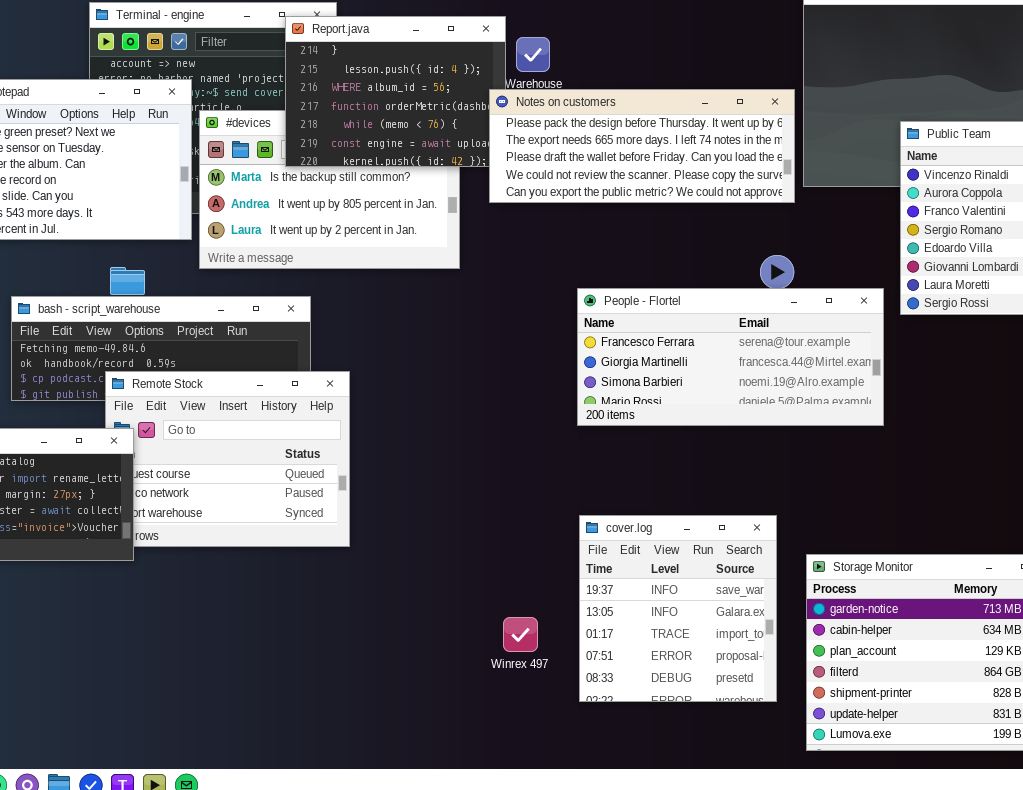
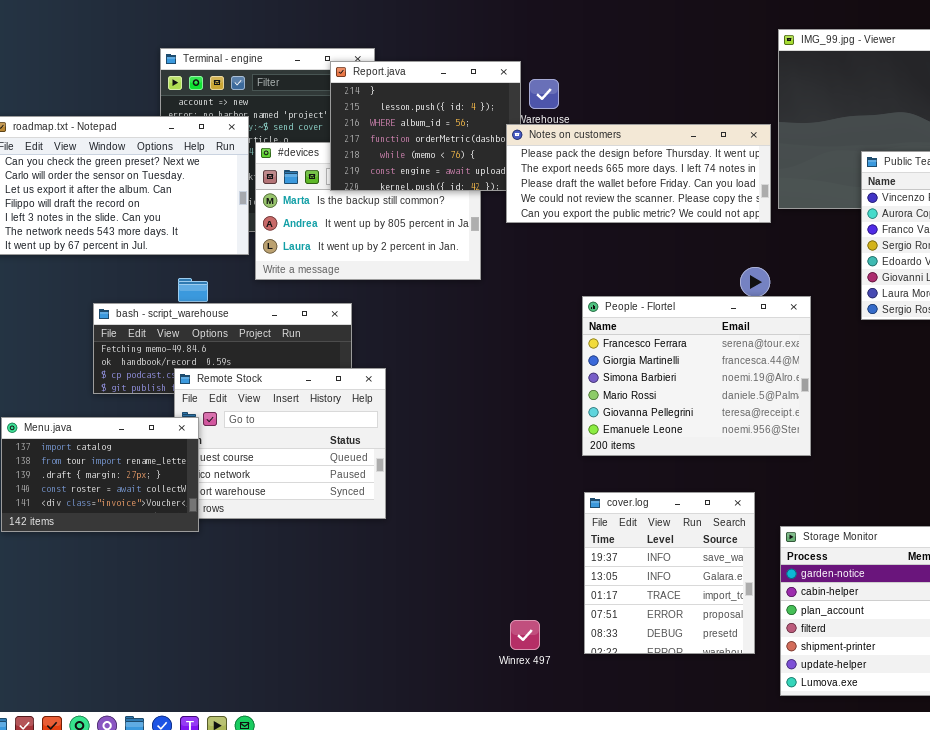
People - Flortel: [577,288,884,426] -> [582,296,811,456], resized
Winrex 497: [503,617,538,652] -> [510,620,540,650], moved

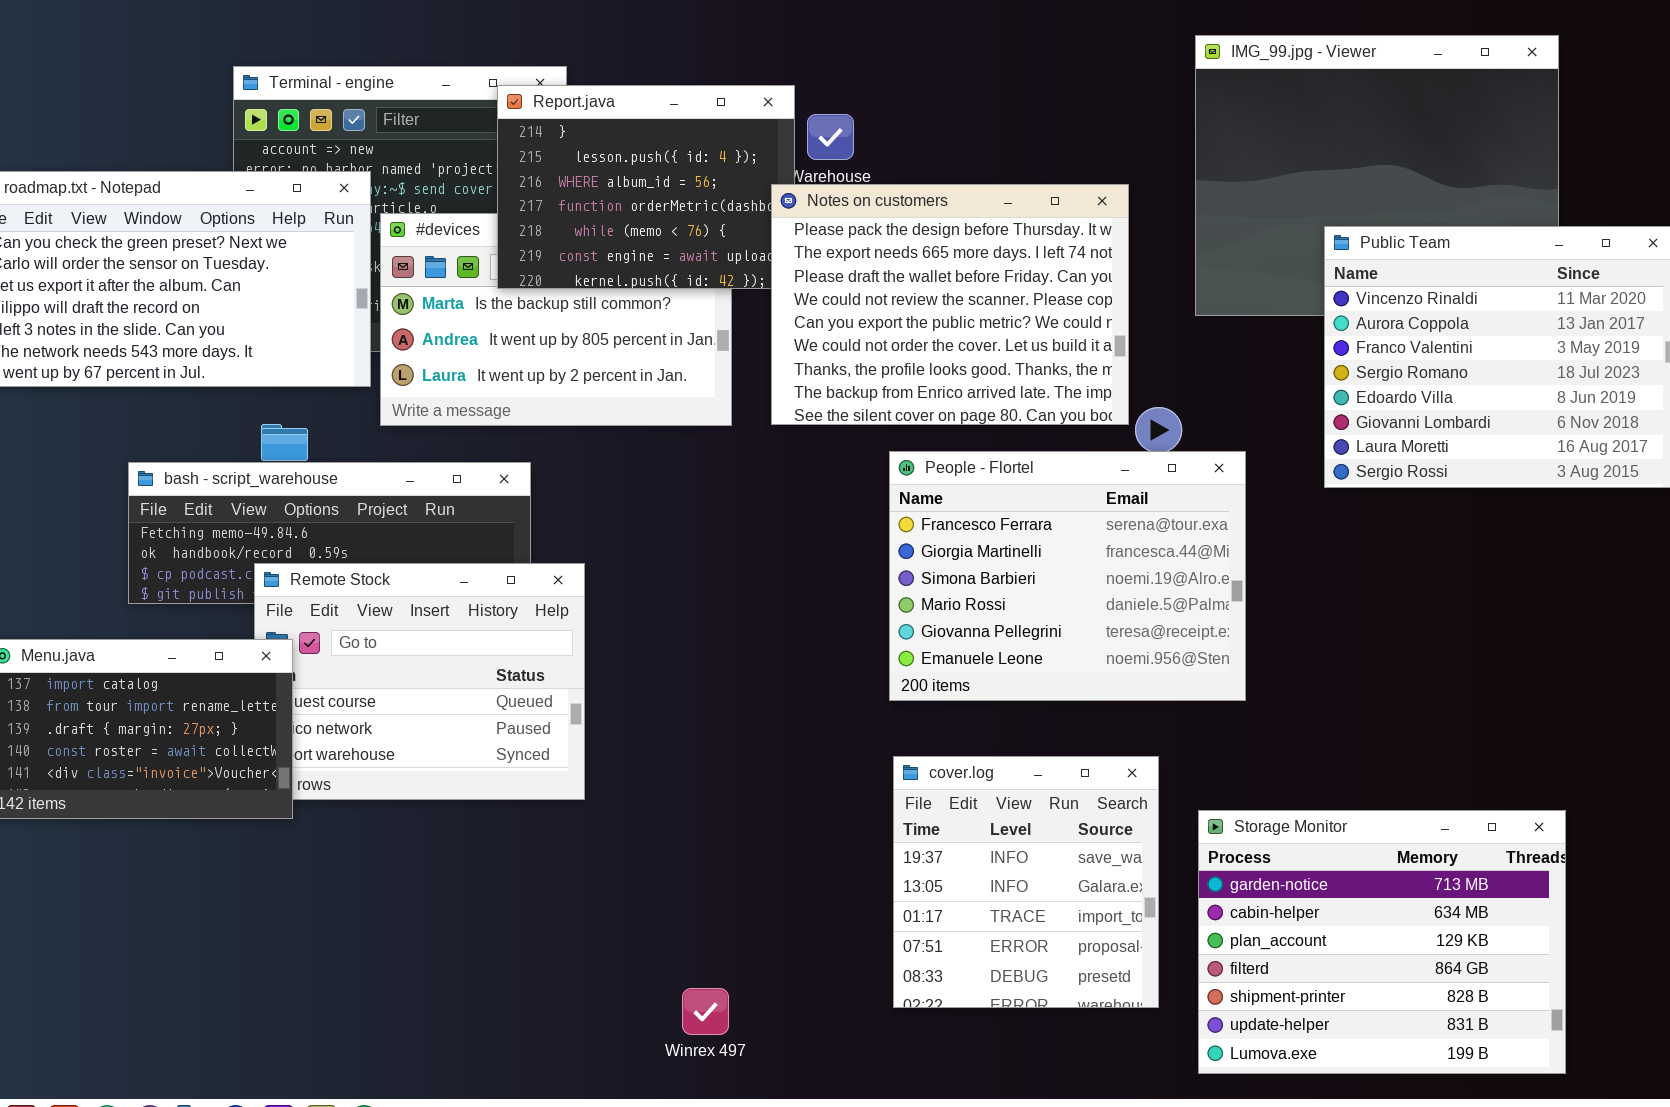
Notes on customers: [506,124,771,223] -> [771,184,1129,425], resized
Winrex 497: [510,620,540,650] -> [682,988,729,1035], moved

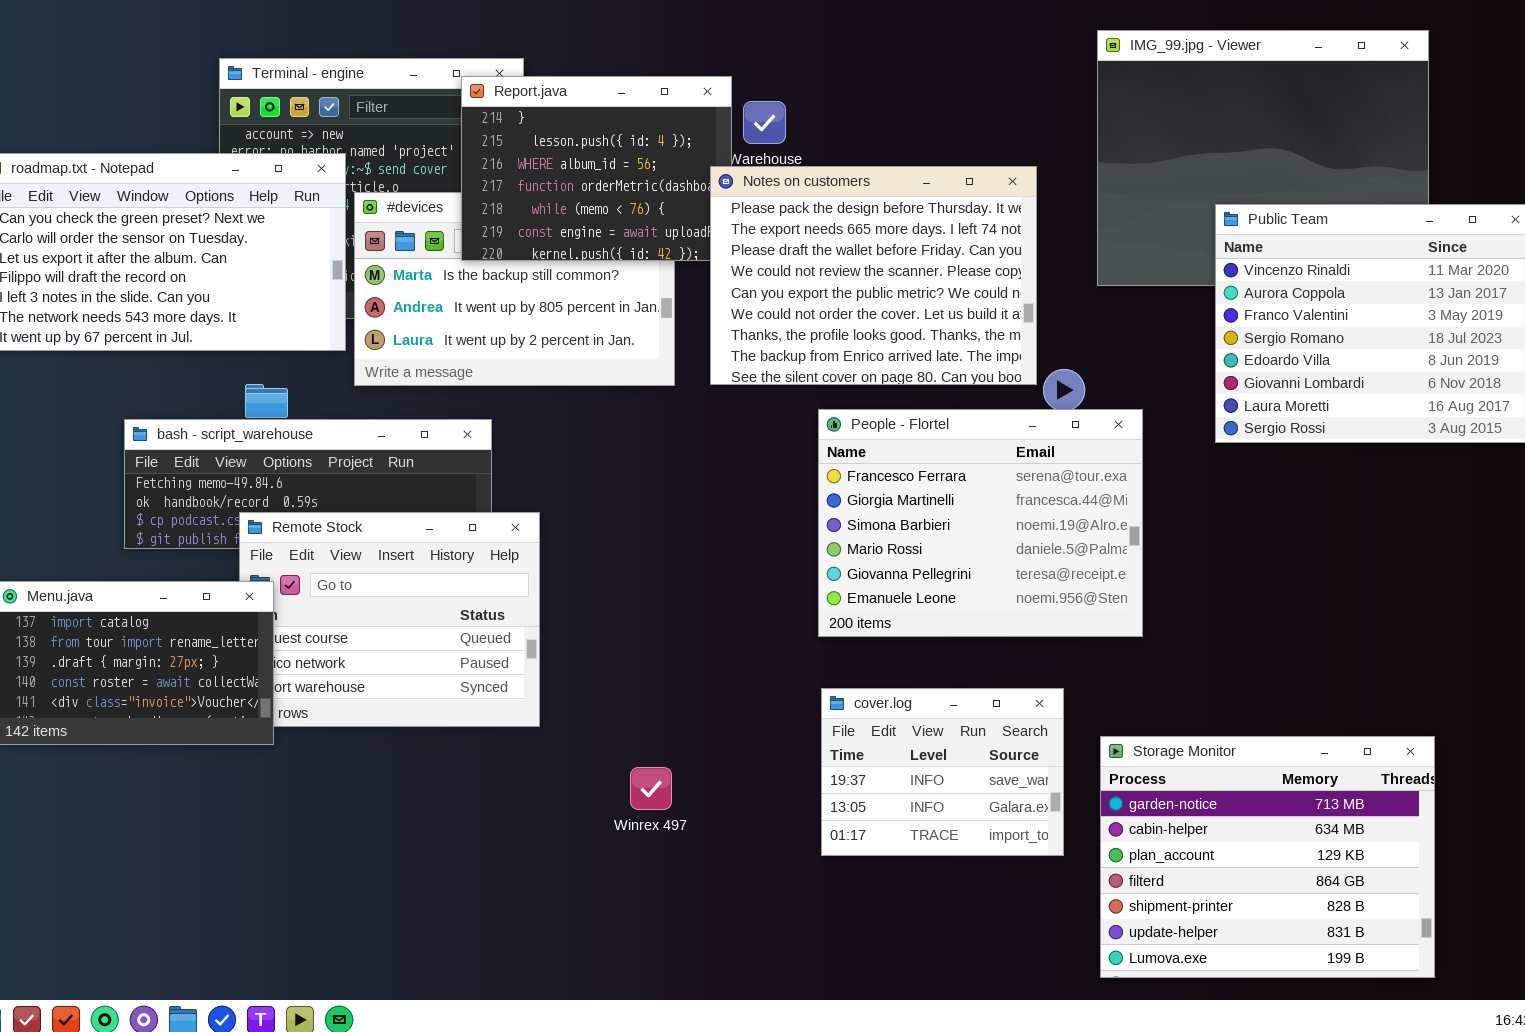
cover.log: [893,756,1159,1008] -> [821,688,1064,856], resized
Winrex 497: [682,988,729,1035] -> [630,767,672,810], moved

